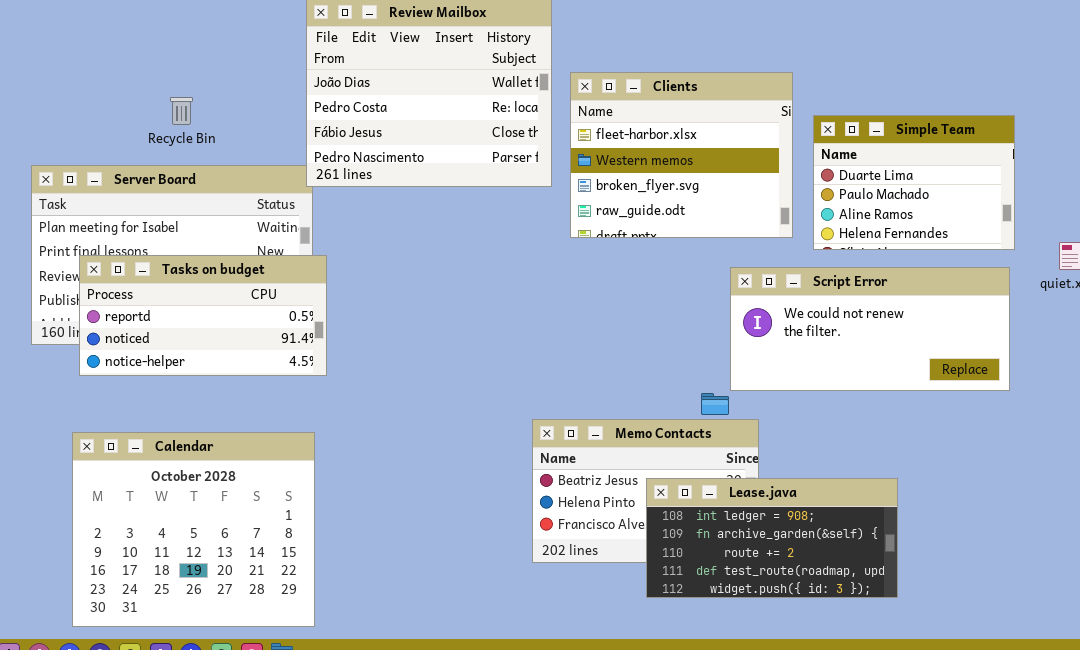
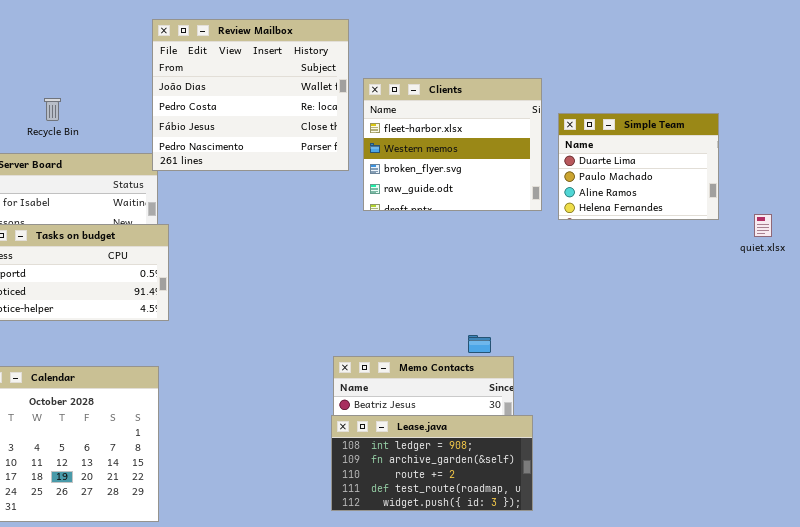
Script Error: [730,267,1010,391] -> none, closed
Lease.java: [646,478,898,598] -> [331,415,533,511], moved

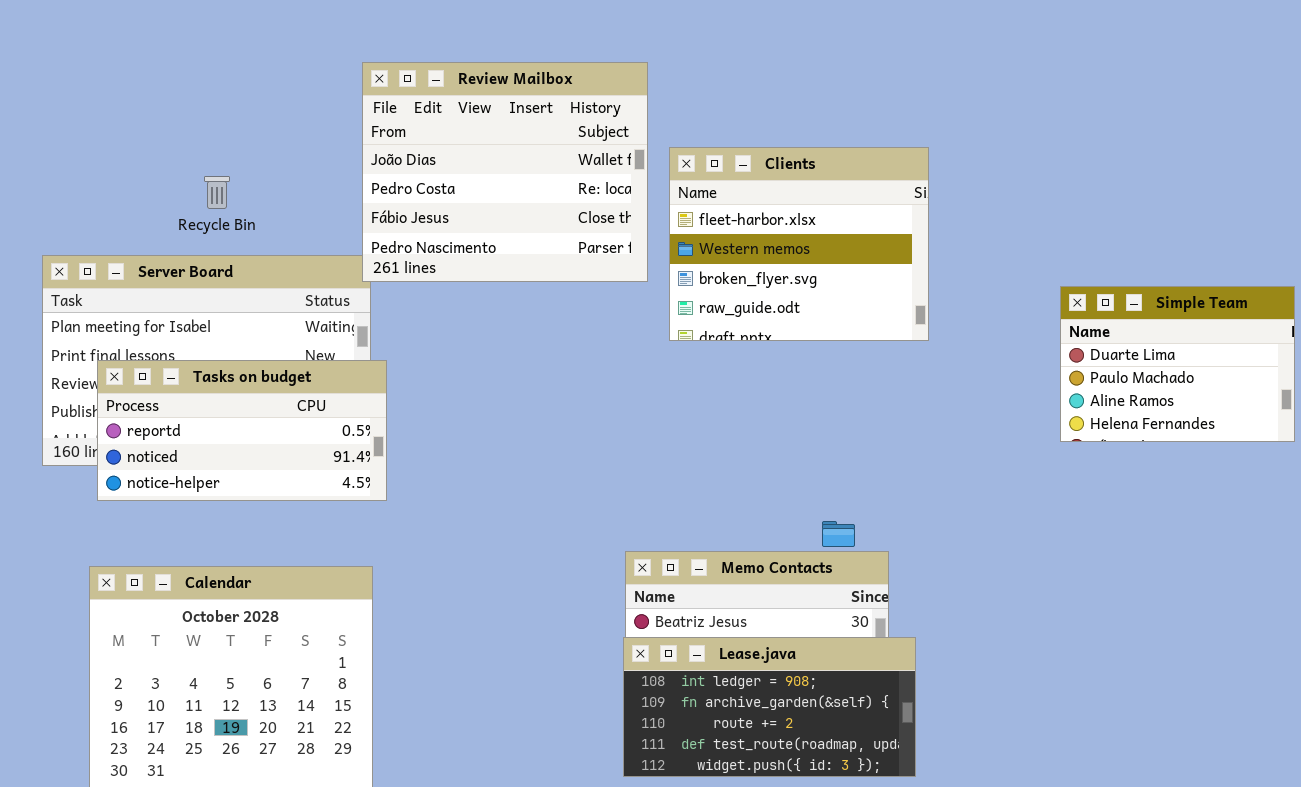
Simple Team: [558,113,719,220] -> [1060,286,1295,442], moved

